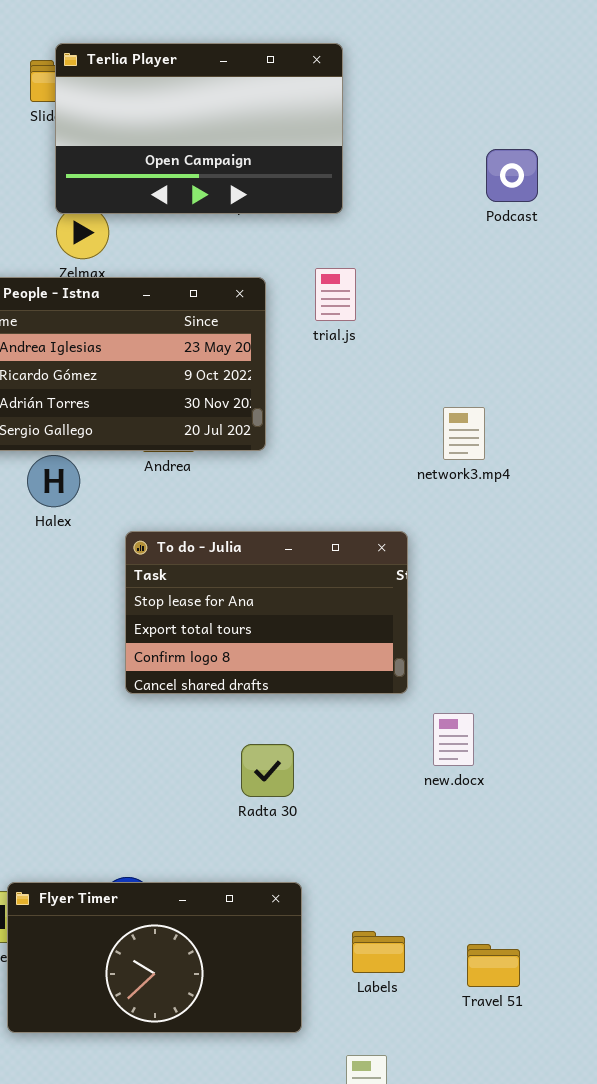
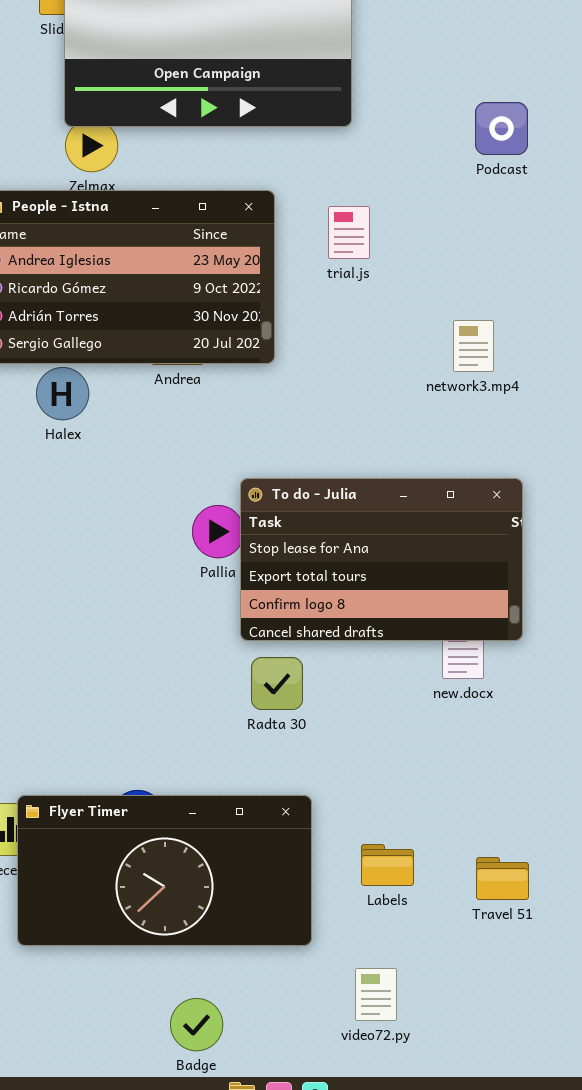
Podcast: [486,149,538,202] -> [475,102,528,155], moved
trial.js: [315,268,356,321] -> [328,206,370,259], moved
To do - Julia: [125,531,408,694] -> [240,478,523,641], moved

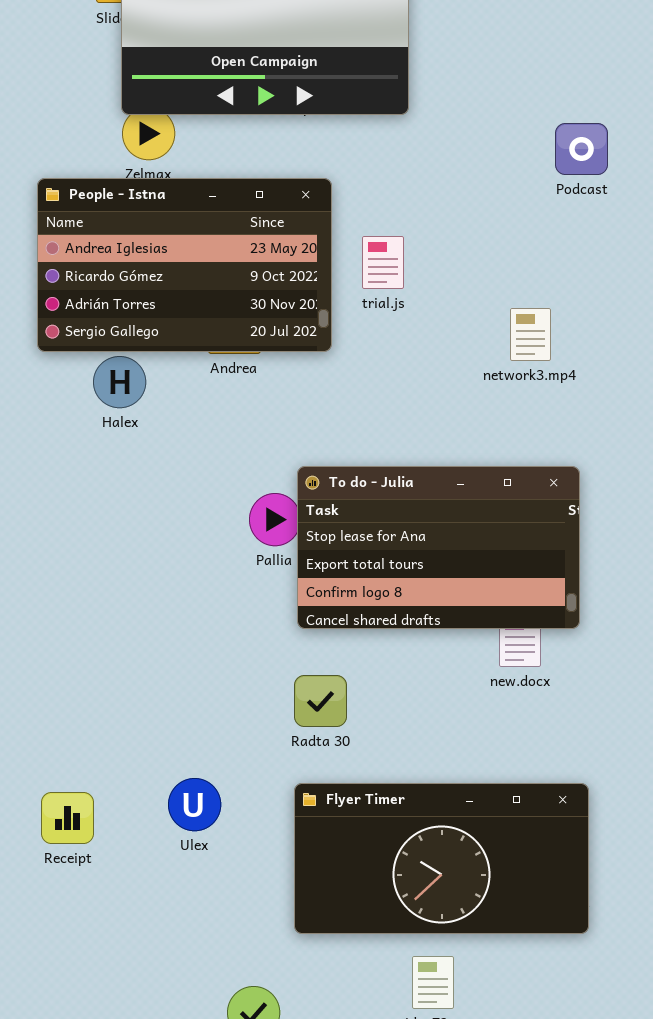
Podcast: [475,102,528,155] -> [555,123,608,175], moved
trial.js: [328,206,370,259] -> [362,236,404,289], moved
Radta 30: [251,657,303,710] -> [294,675,347,727], moved
Flyer Timer: [17,795,312,946] -> [294,783,589,934], moved

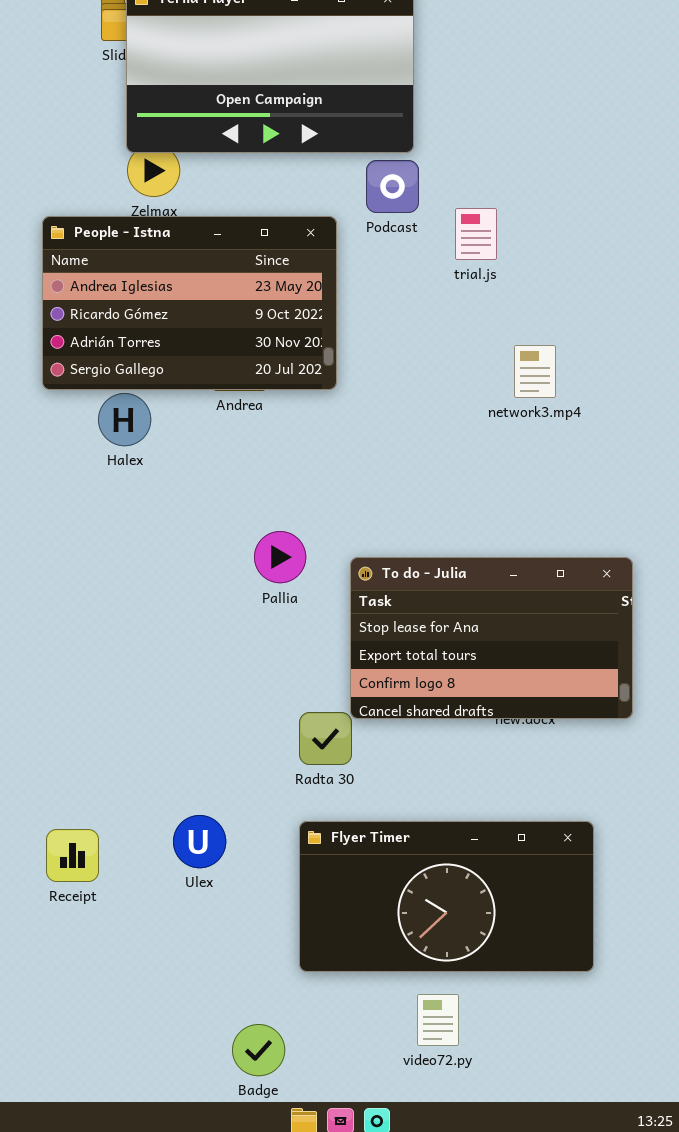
Podcast: [555,123,608,175] -> [366,160,419,213], moved
trial.js: [362,236,404,289] -> [455,208,497,260], moved
To do - Julia: [297,466,580,629] -> [350,557,633,719], moved

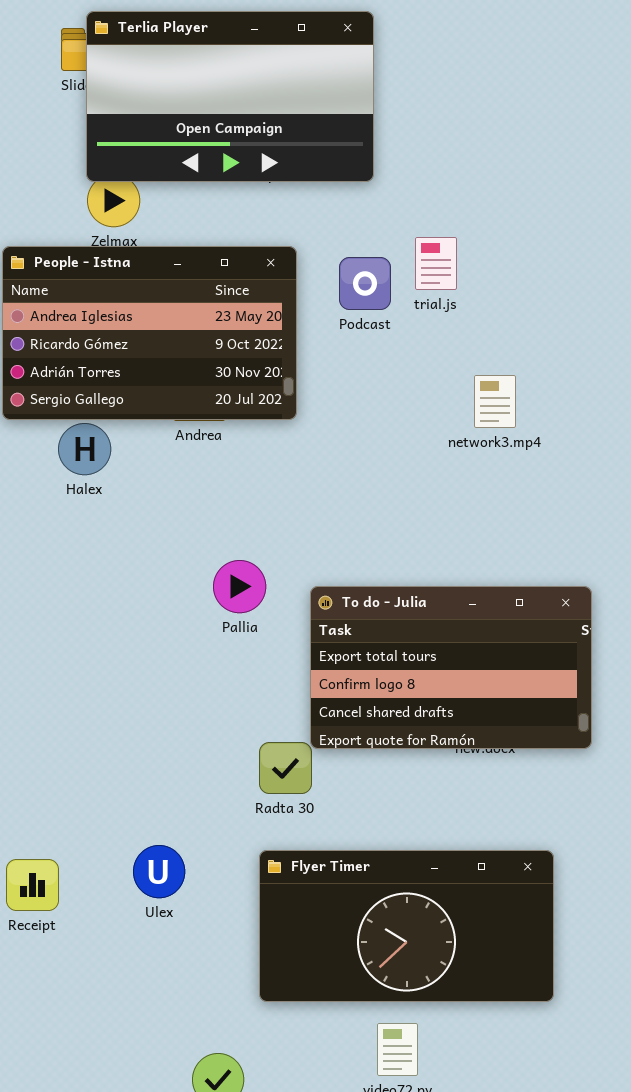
Podcast: [366,160,419,213] -> [339,257,391,310], moved
To do - Julia: [350,557,633,719] -> [310,586,592,749], scrolled down 1 row

